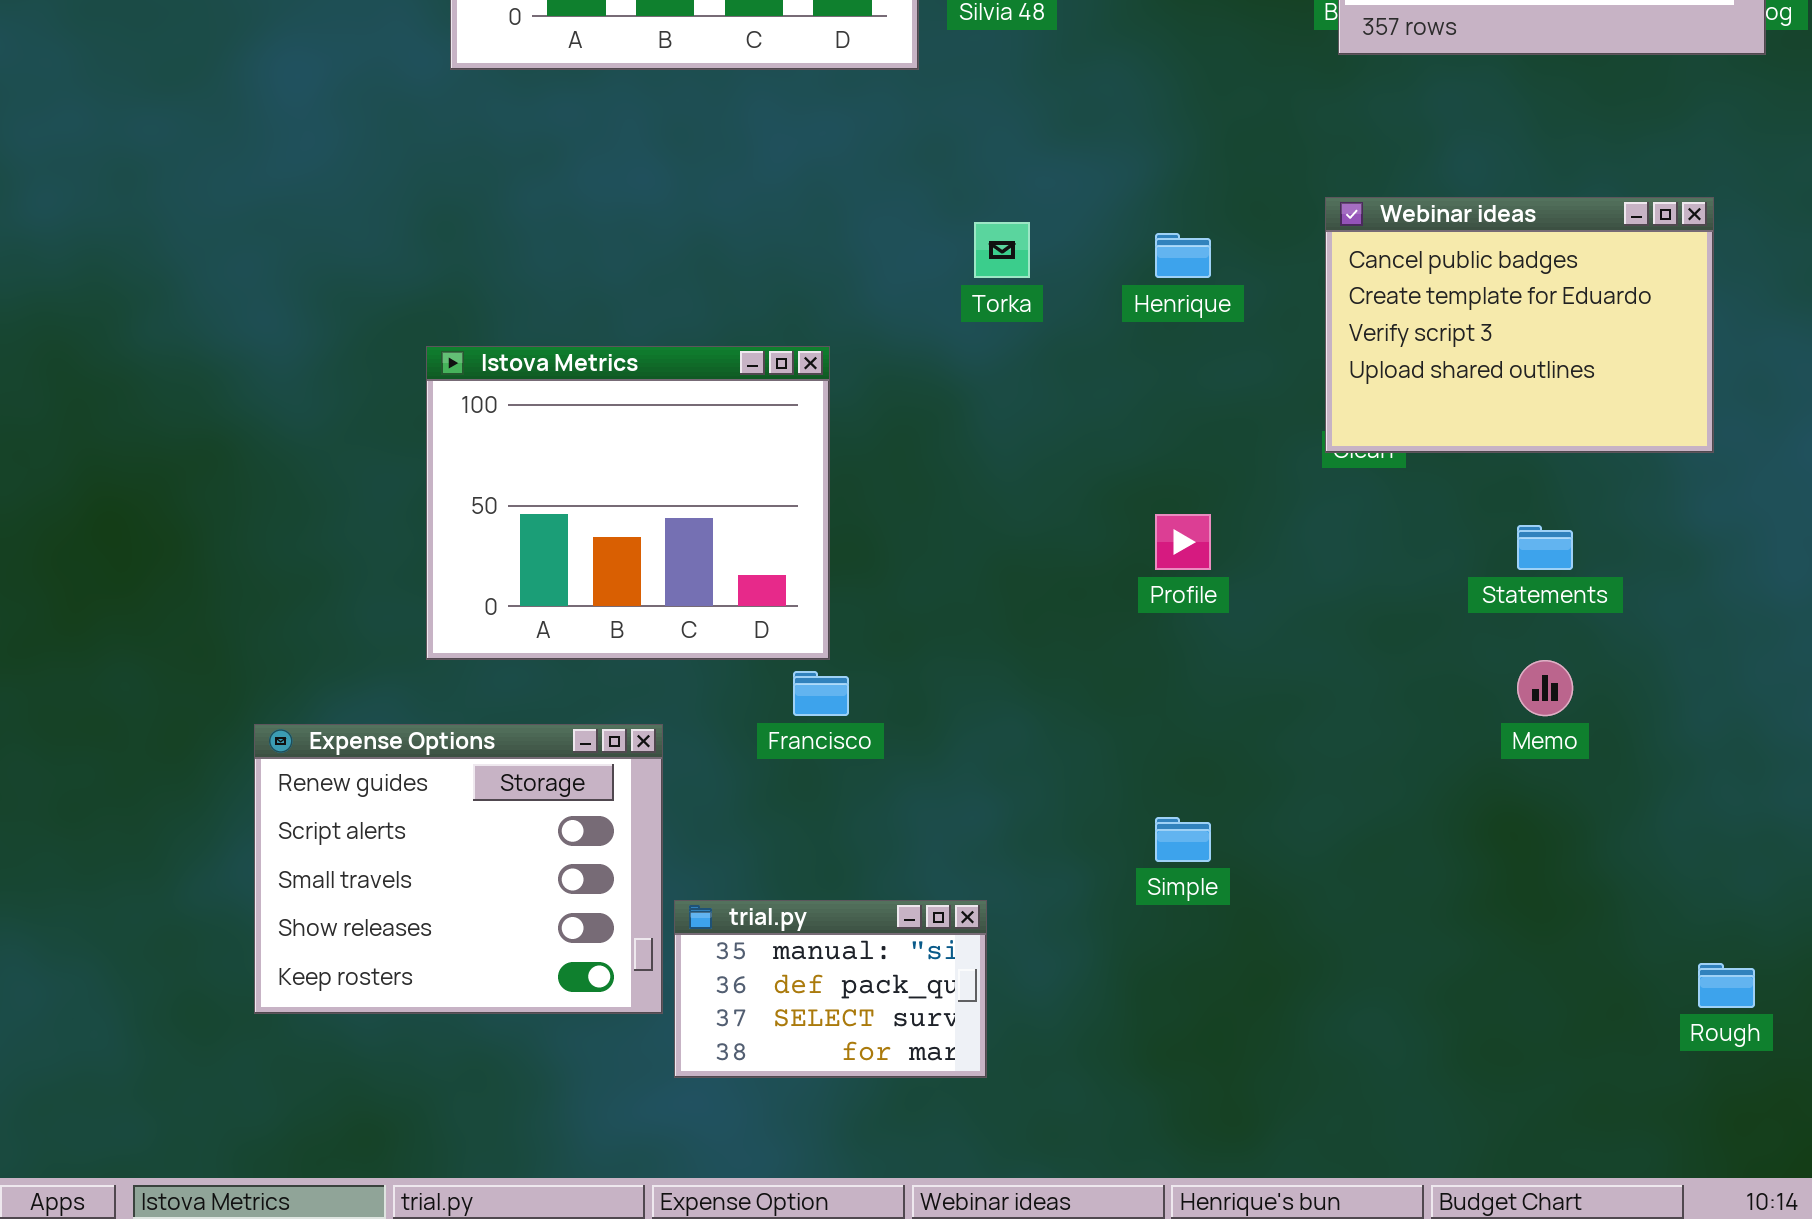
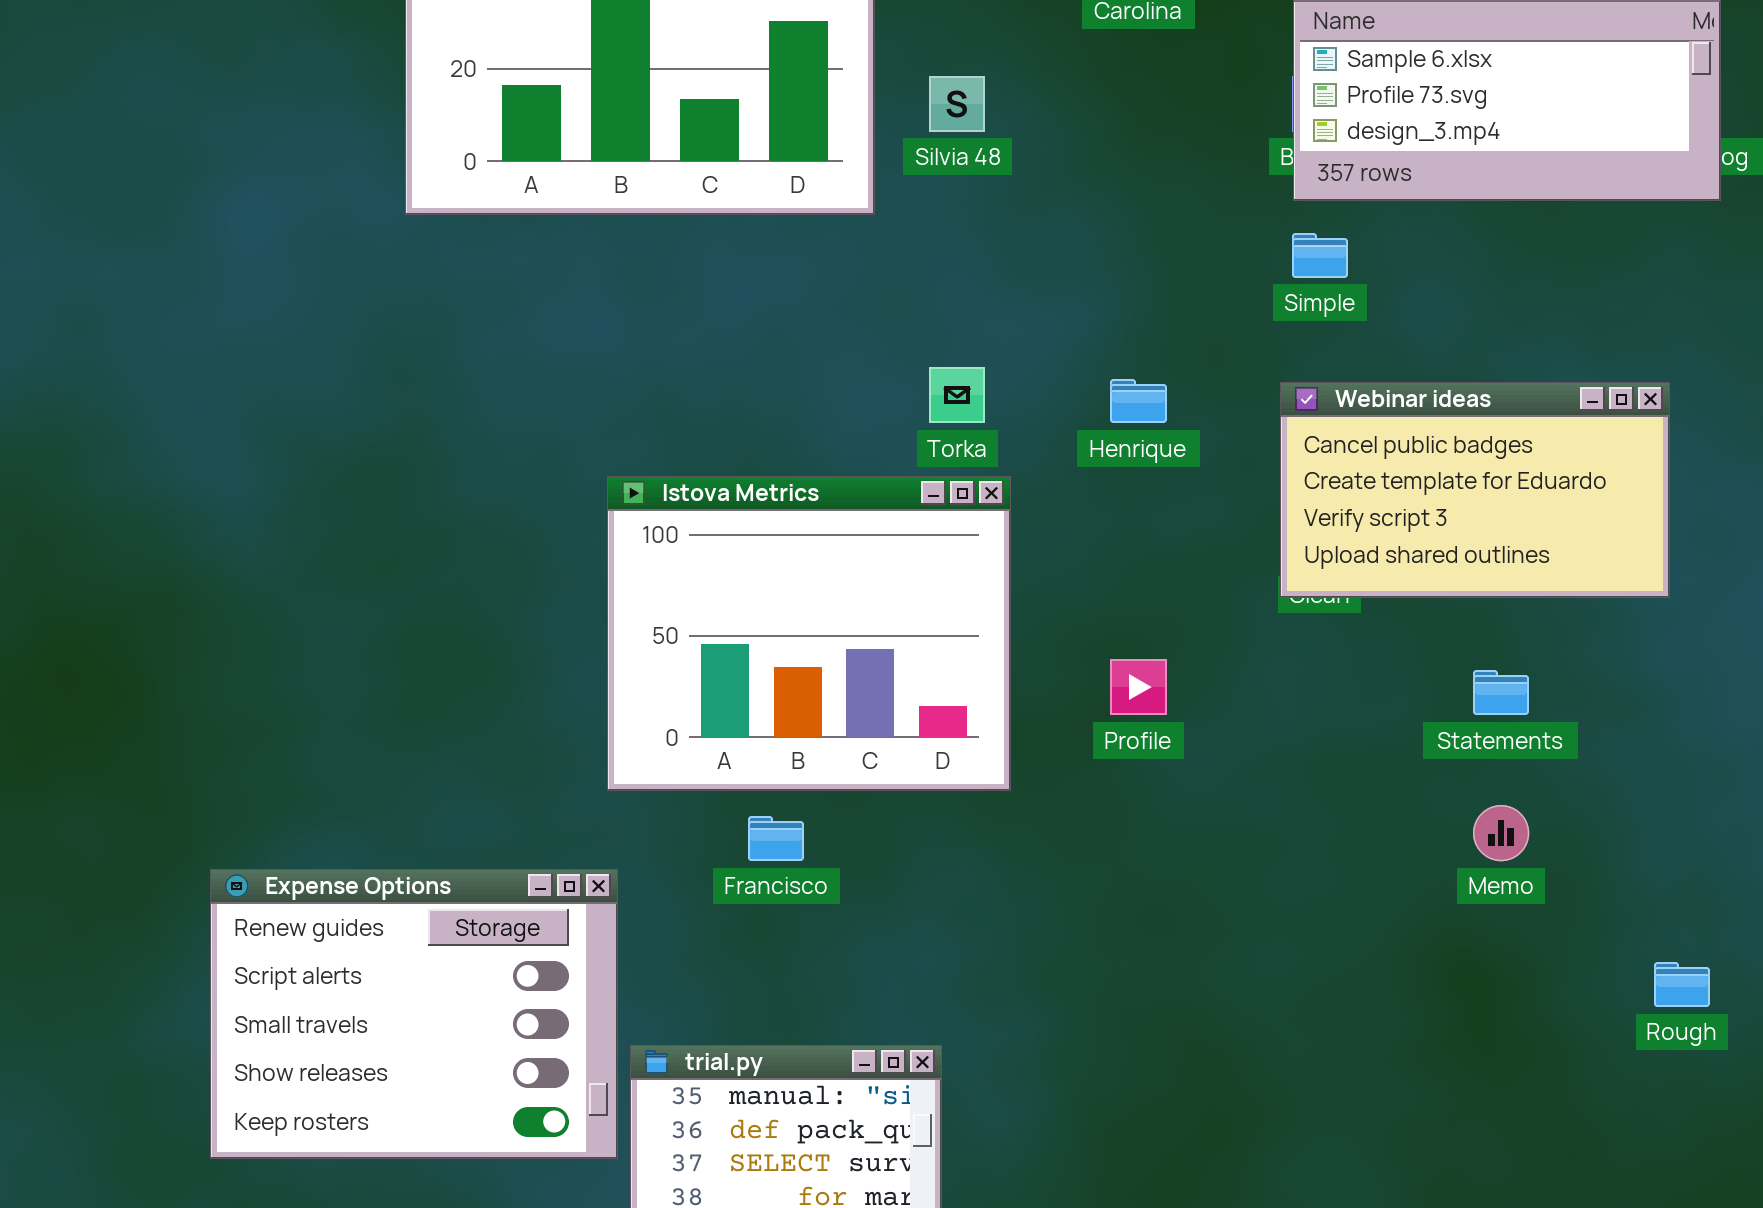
Webinar ideas: [1325,197,1714,453] -> [1280,382,1670,598], resized
Istova Metrics: [426,346,830,660] -> [607,476,1011,791], moved
Simple: [1155,817,1211,862] -> [1292,233,1348,278], moved
Rough: [1698,963,1755,1008] -> [1654,962,1710,1007], moved

